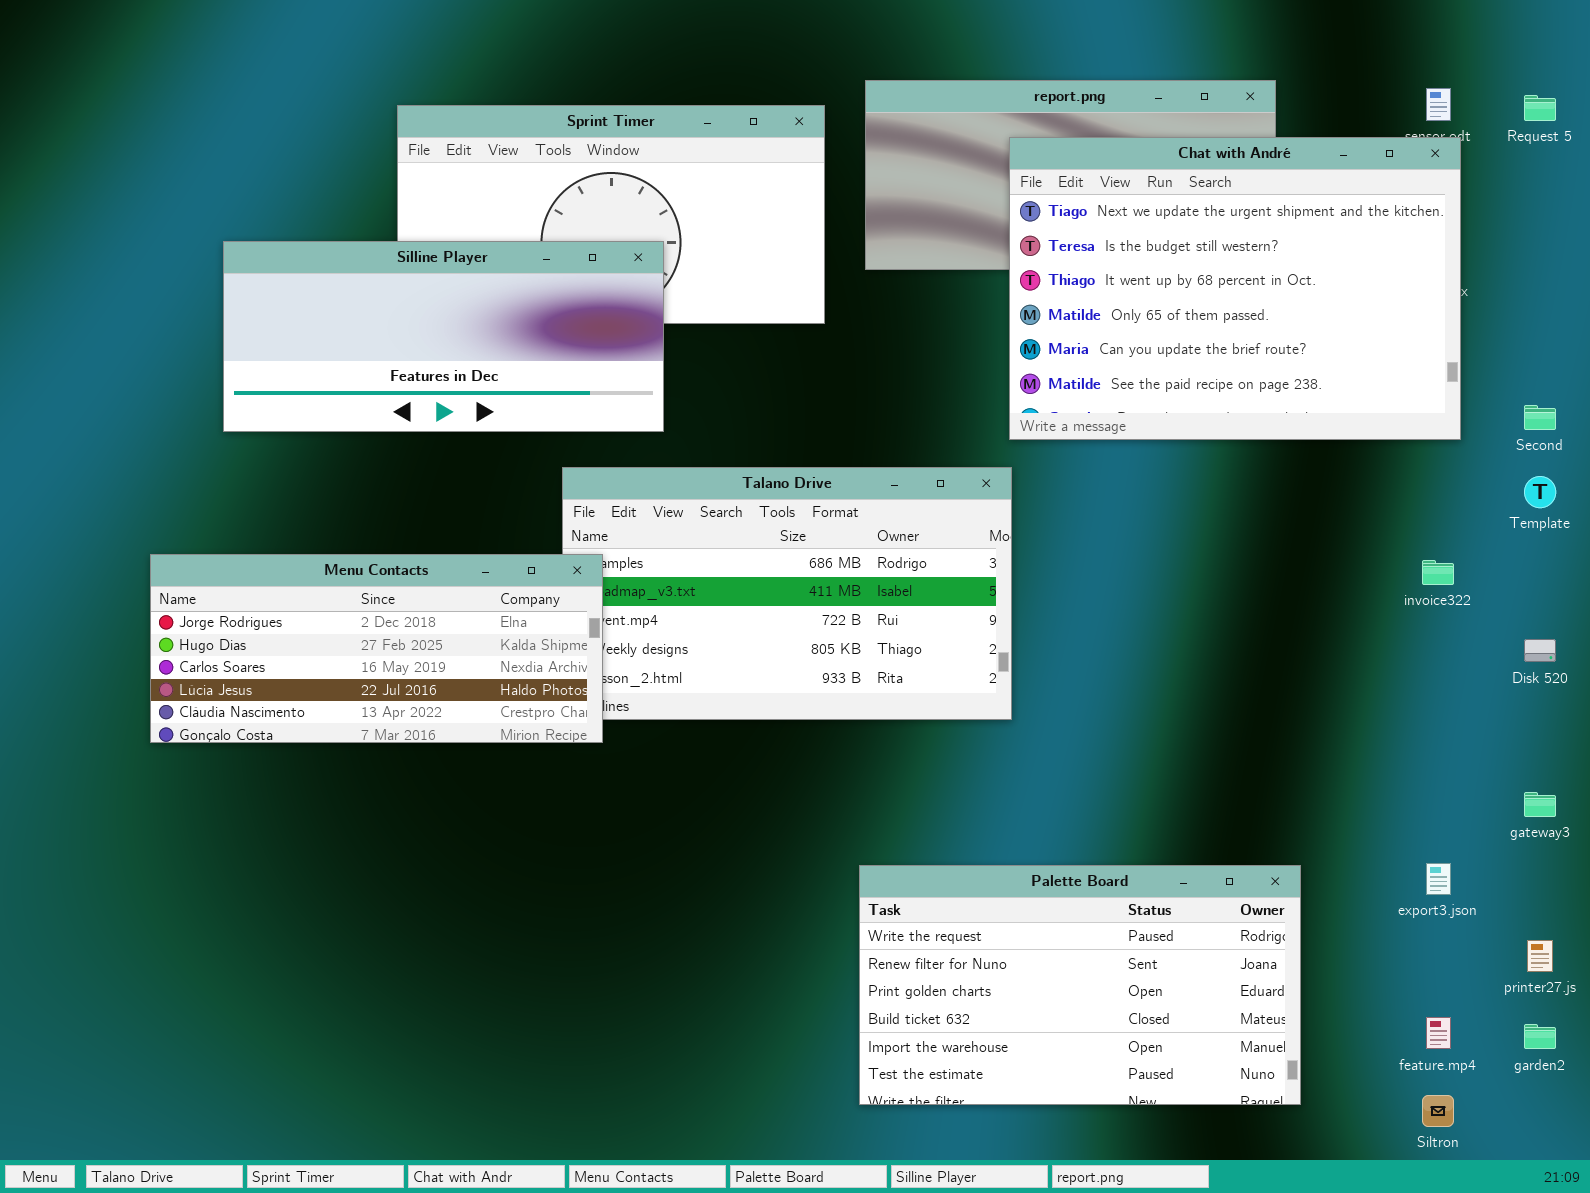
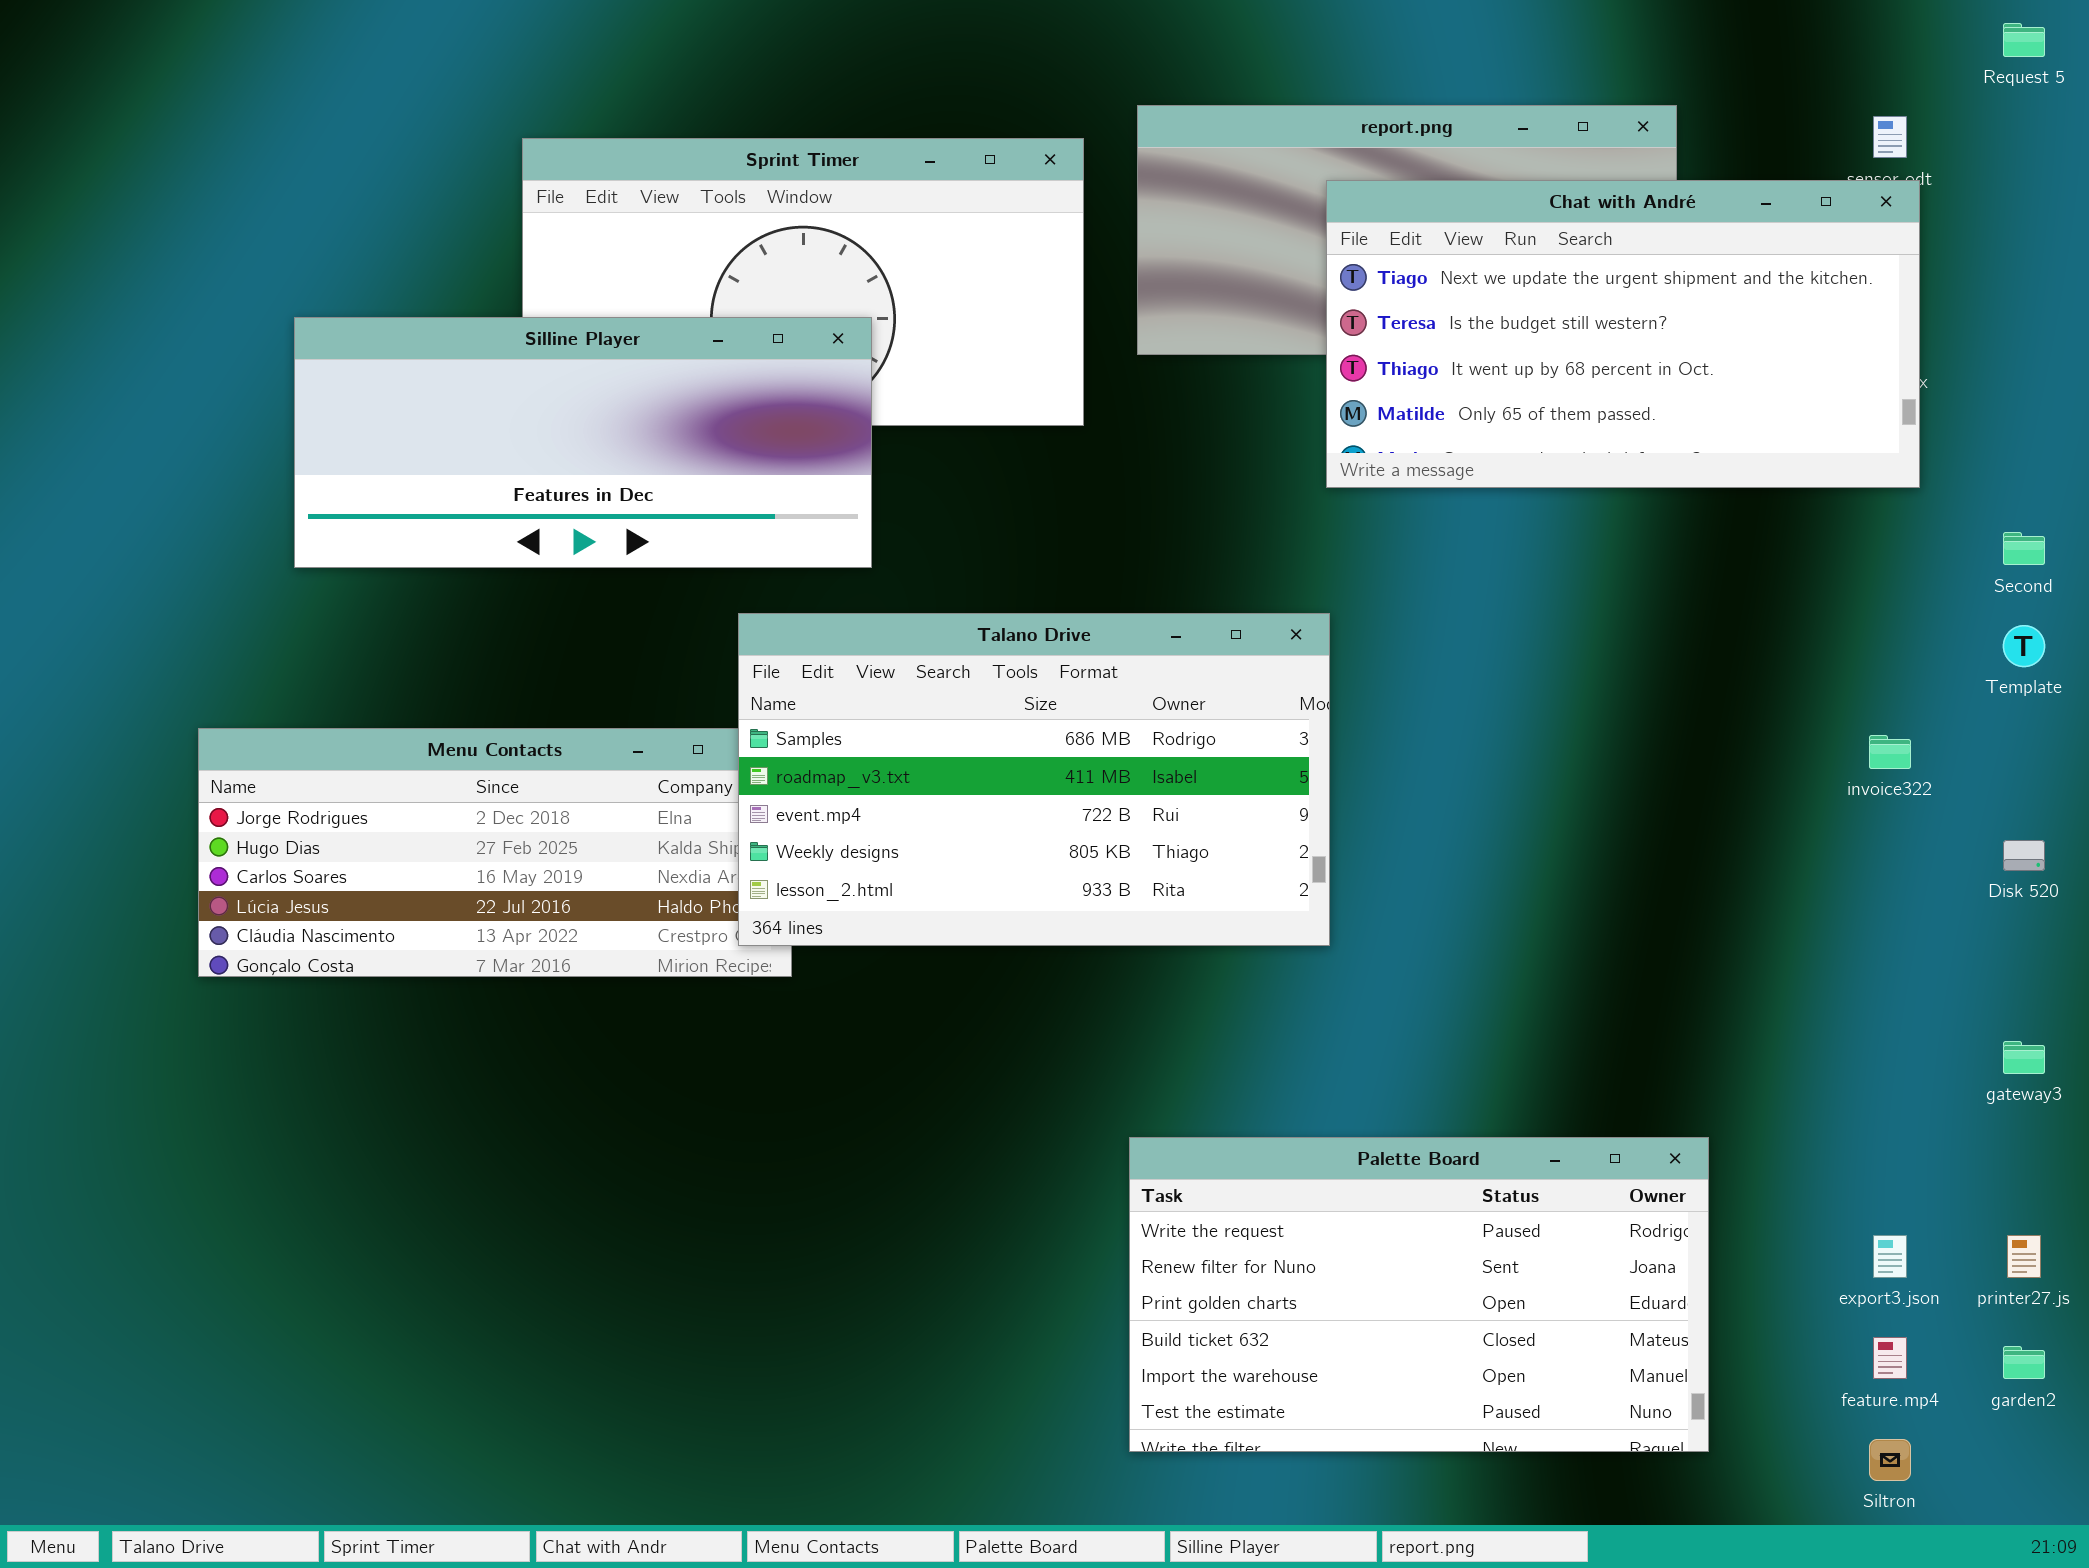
Request 5: [1524,95,1556,121] -> [2003,23,2045,57], moved
Chat with André: [1009,137,1461,440] -> [1326,180,1920,488], resized
Talano Drive: [562,467,1012,720] -> [738,613,1330,946], raised
export3.json: [1426,863,1451,895] -> [1873,1235,1907,1278], moved

